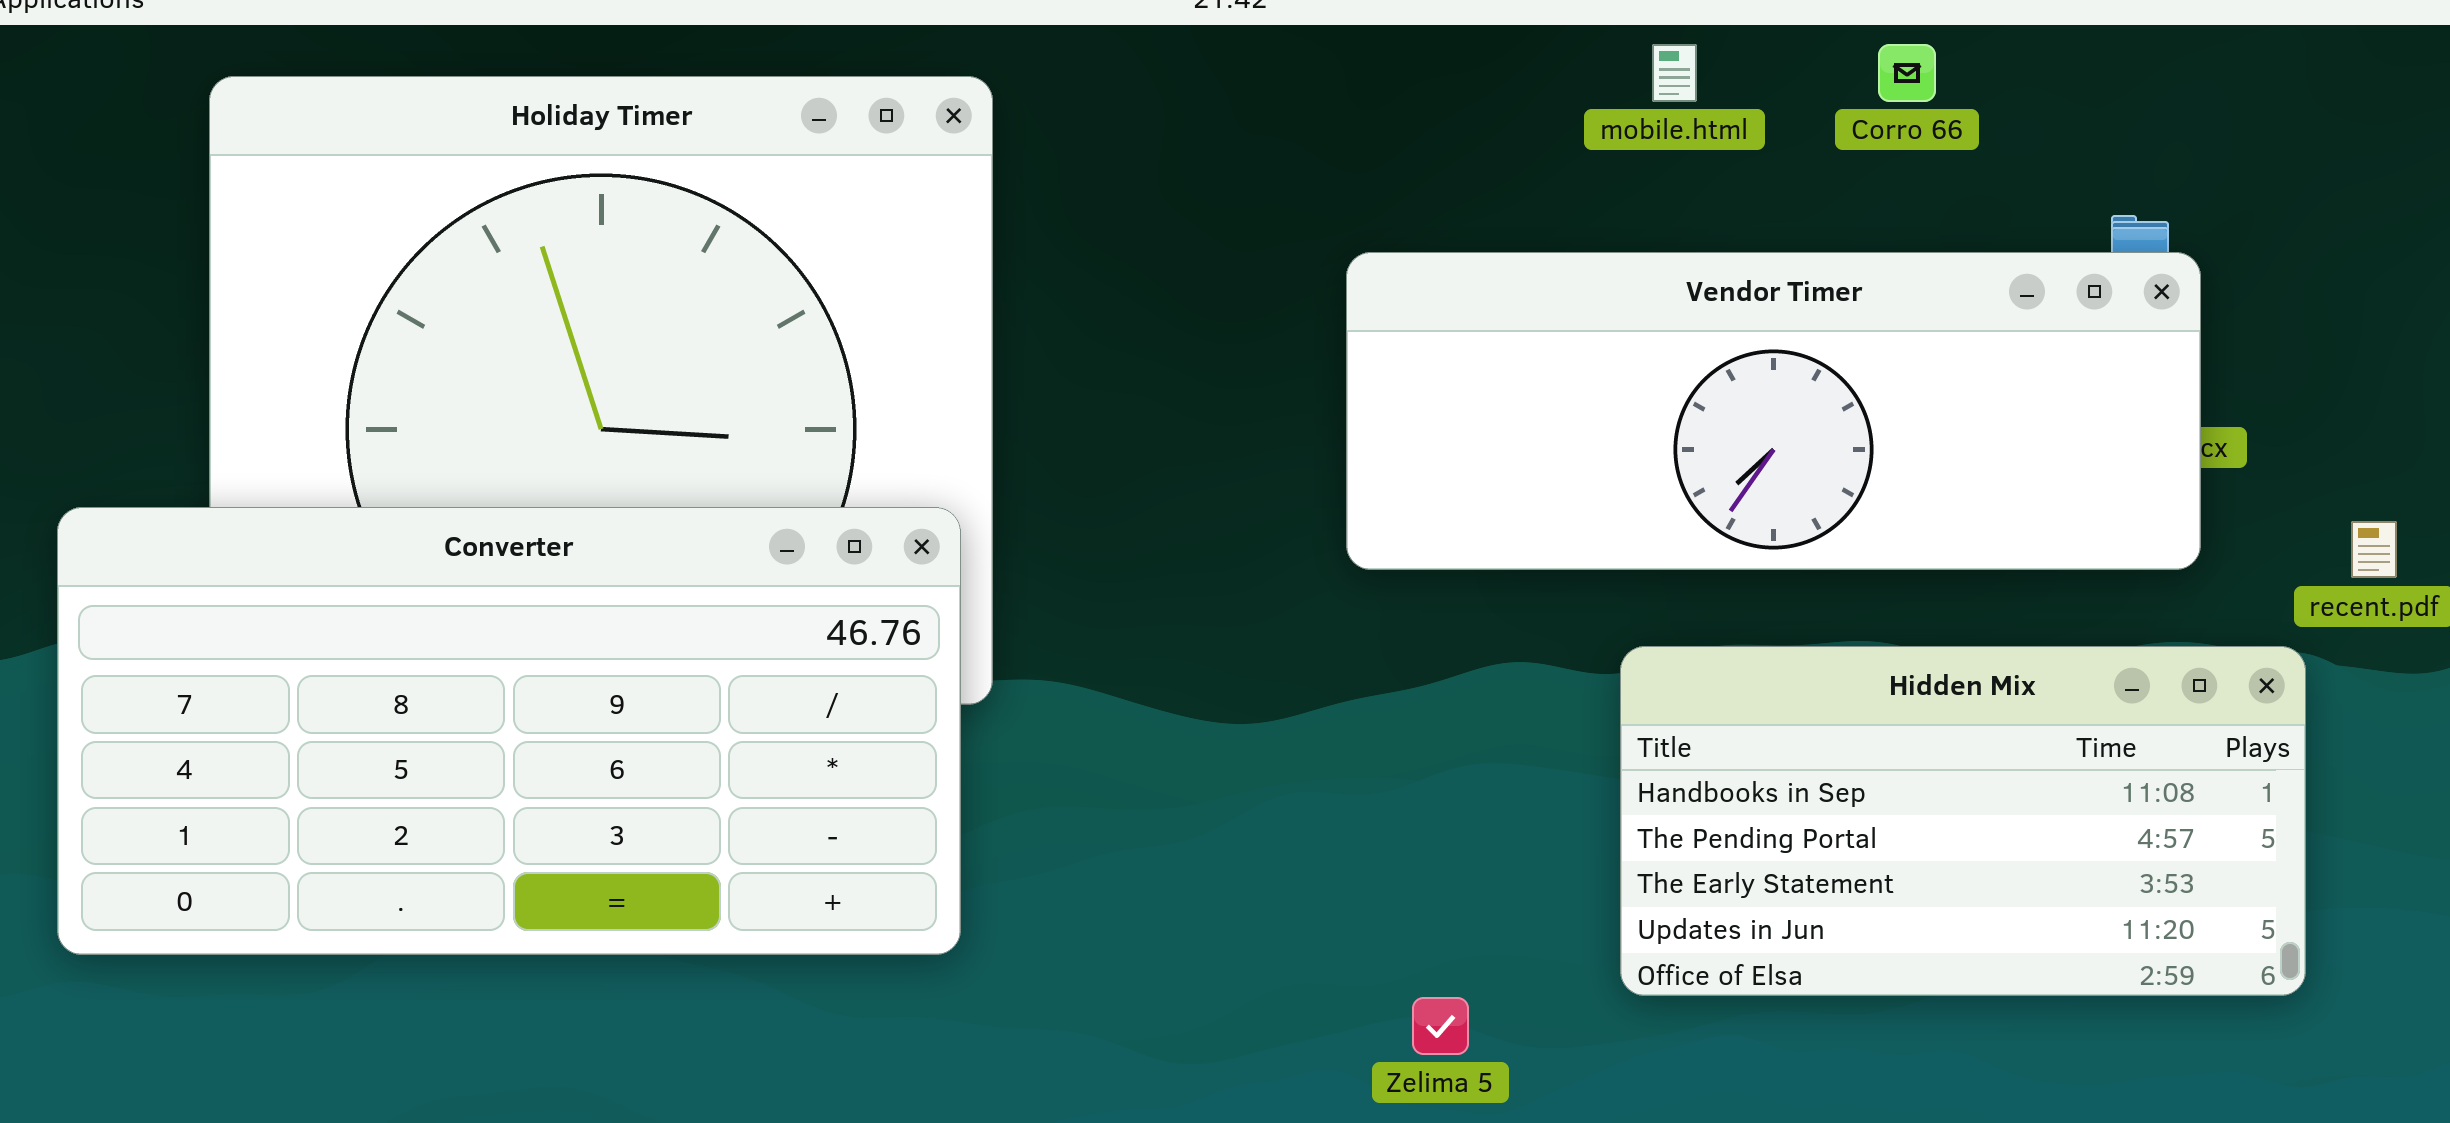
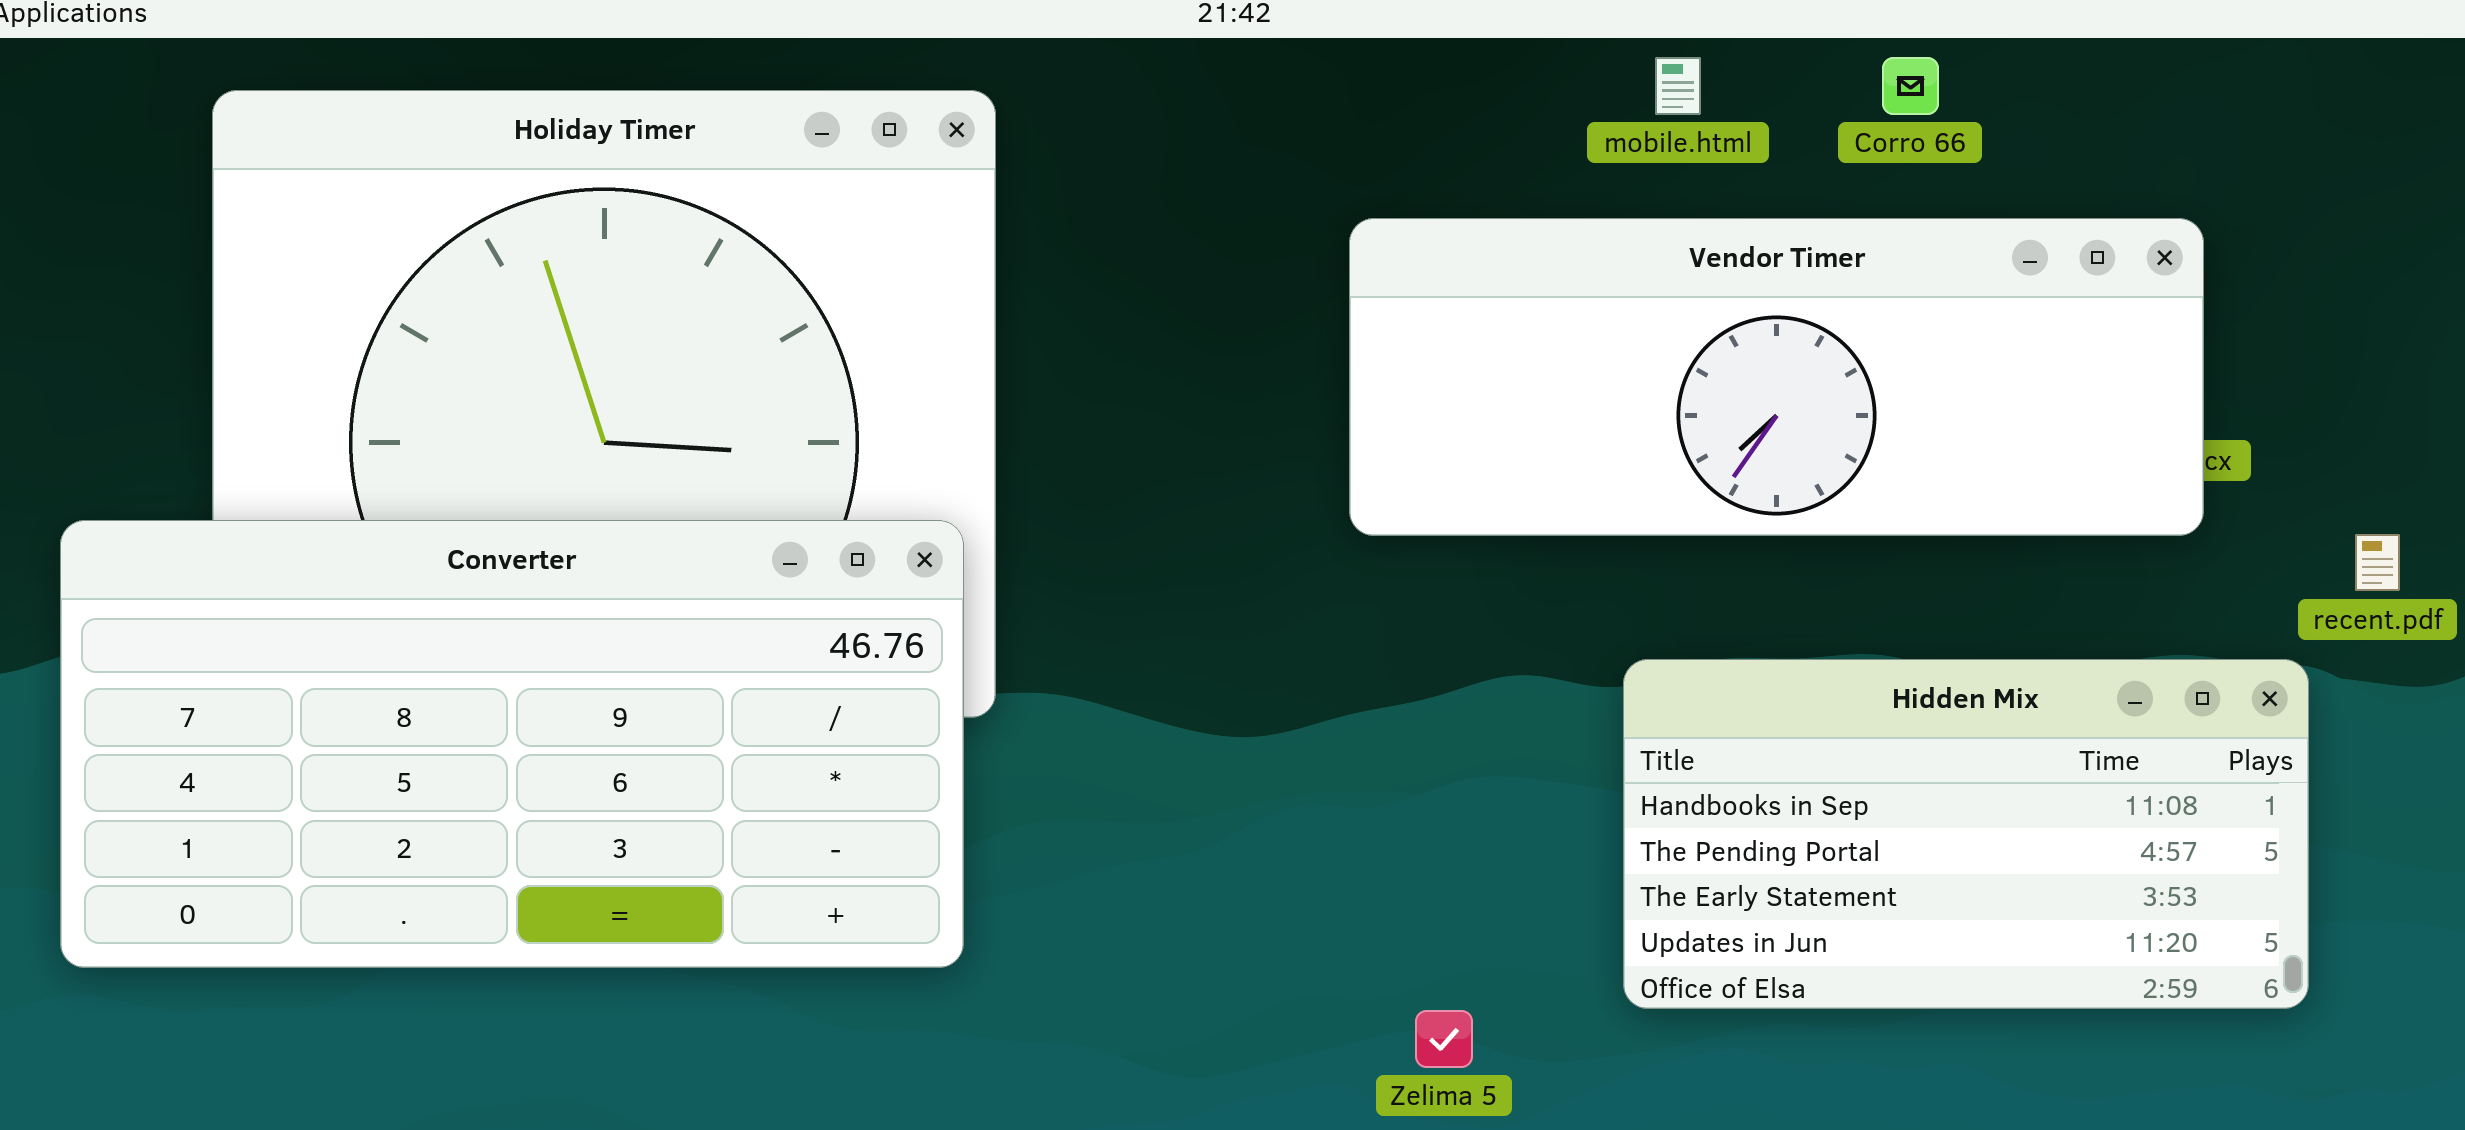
Vendor Timer: [1346,252,2201,570] -> [1349,218,2204,536], moved

